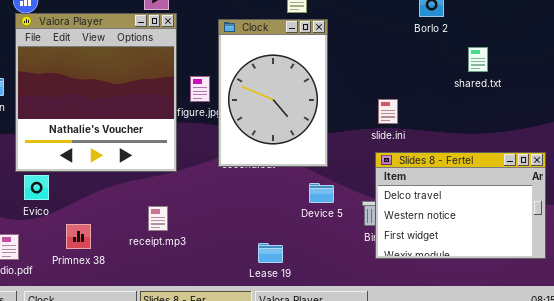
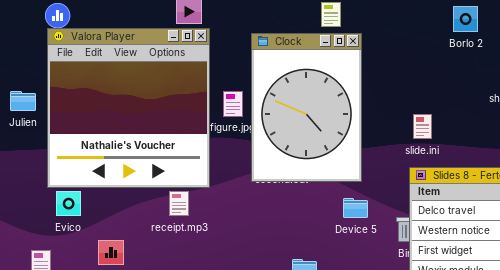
receipt.mp3: [148,206,168,231] -> [169,191,189,216], moved

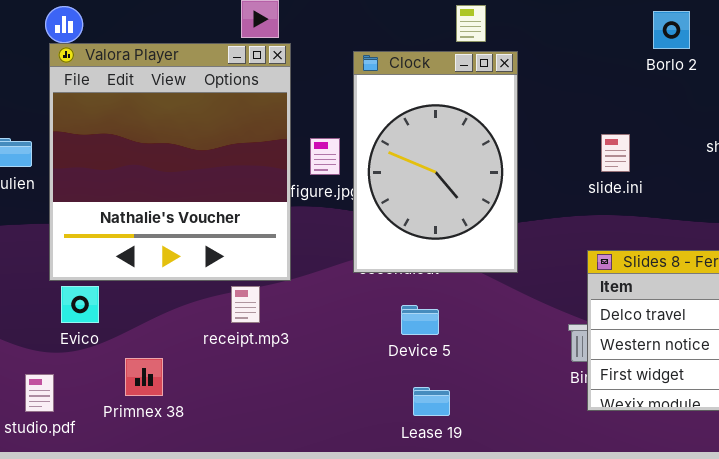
slide.ini: [413,114,432,139] -> [601,134,630,172], moved
Device 5: [343,198,368,218] -> [401,305,439,335], moved

